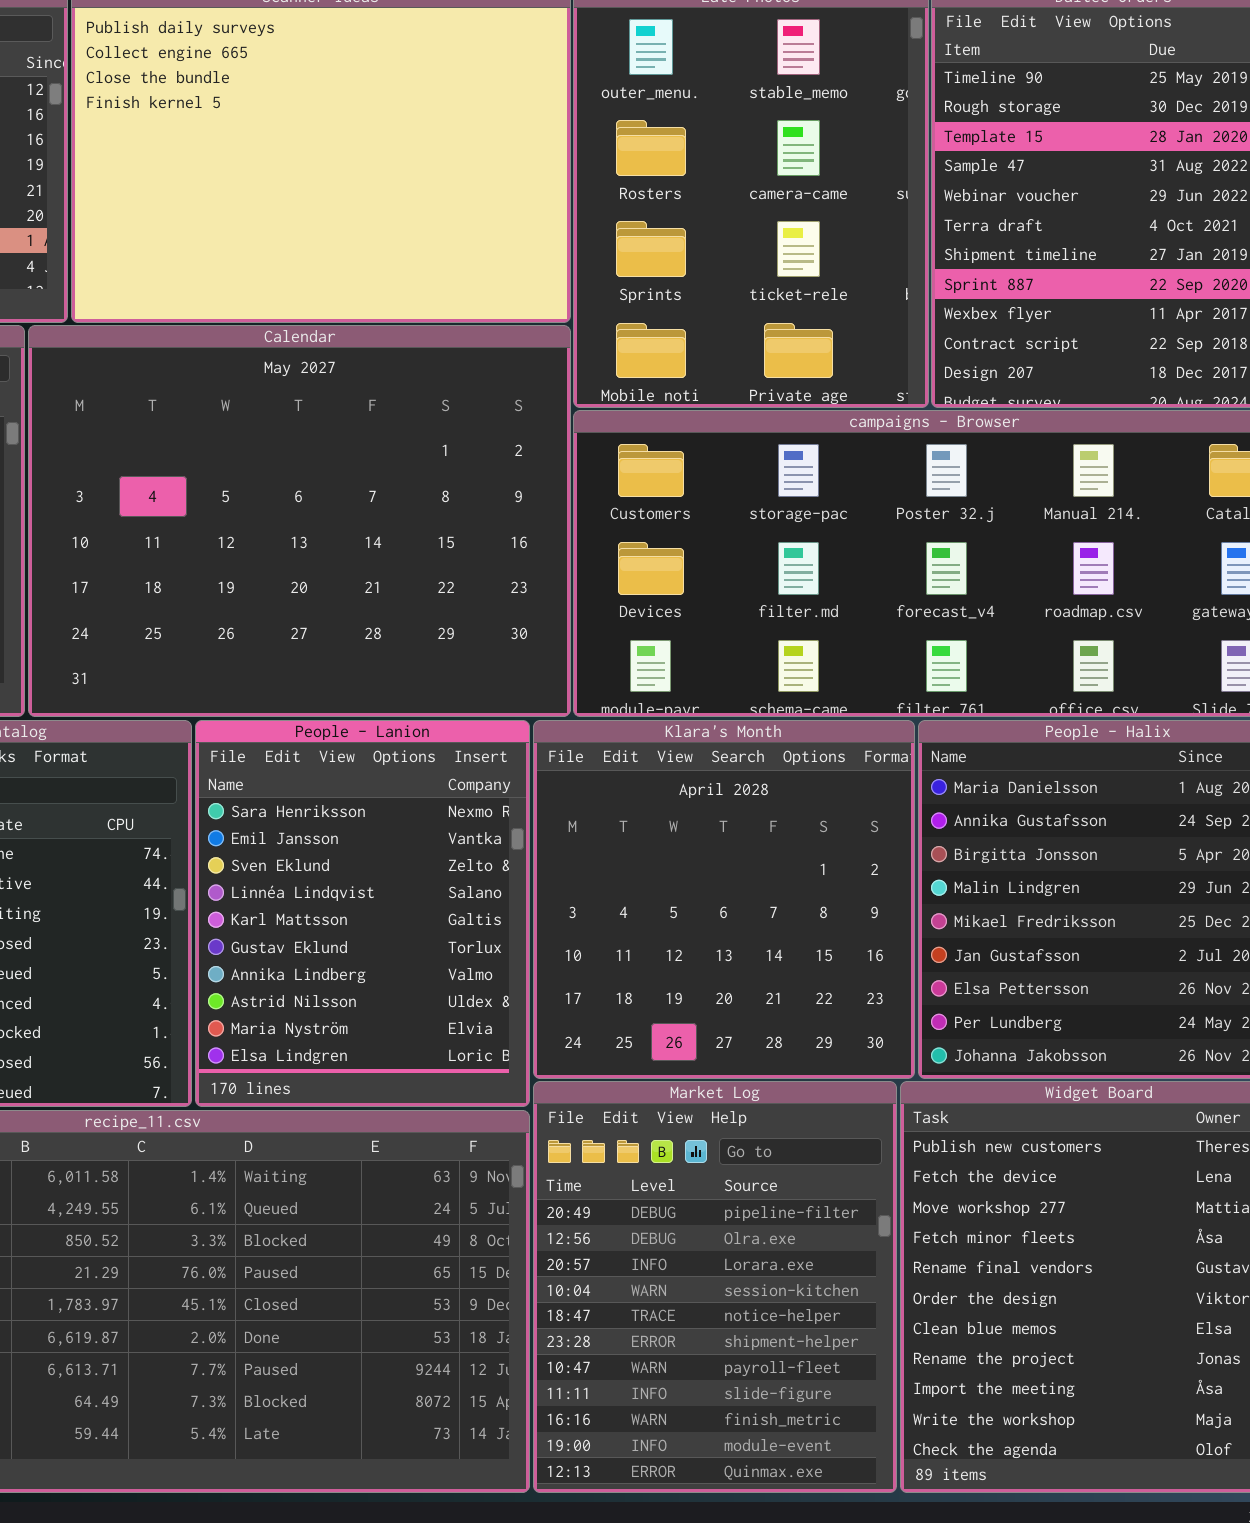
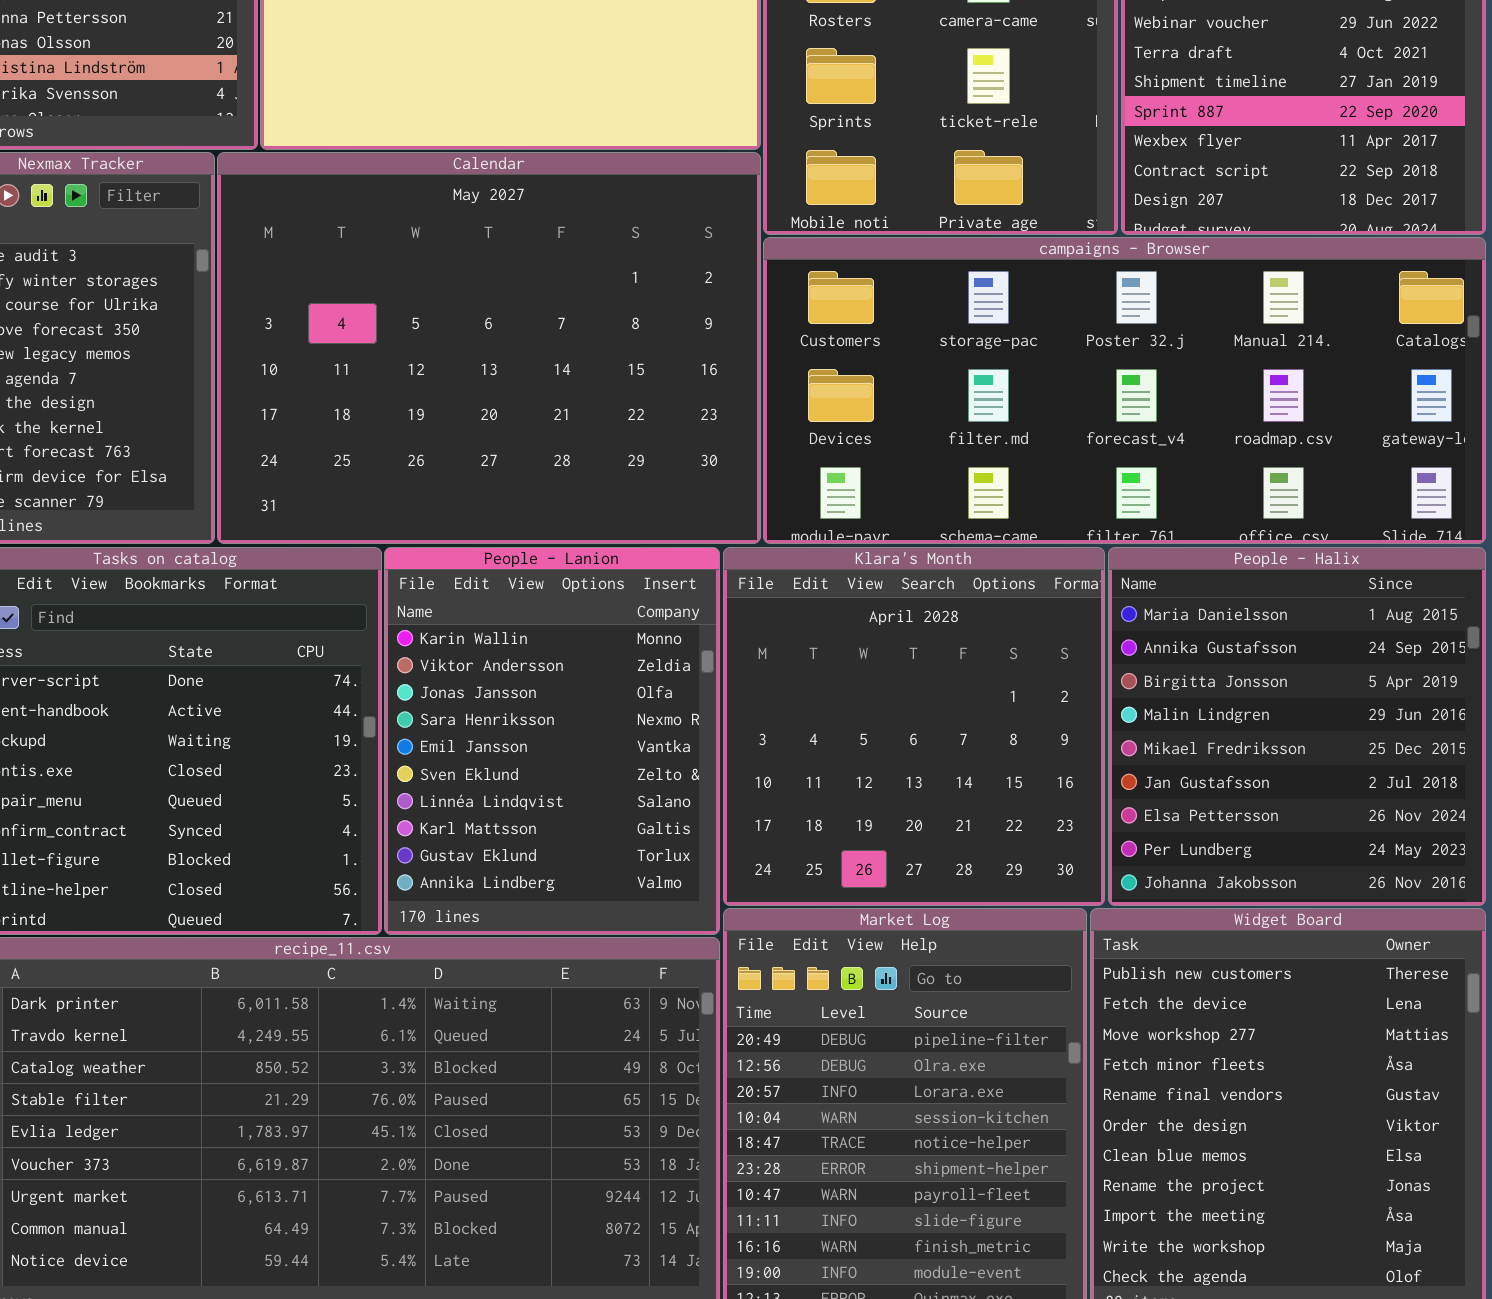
People - Lanion: [195,720,530,1107] -> [384,547,720,935], scrolled up 3 rows

